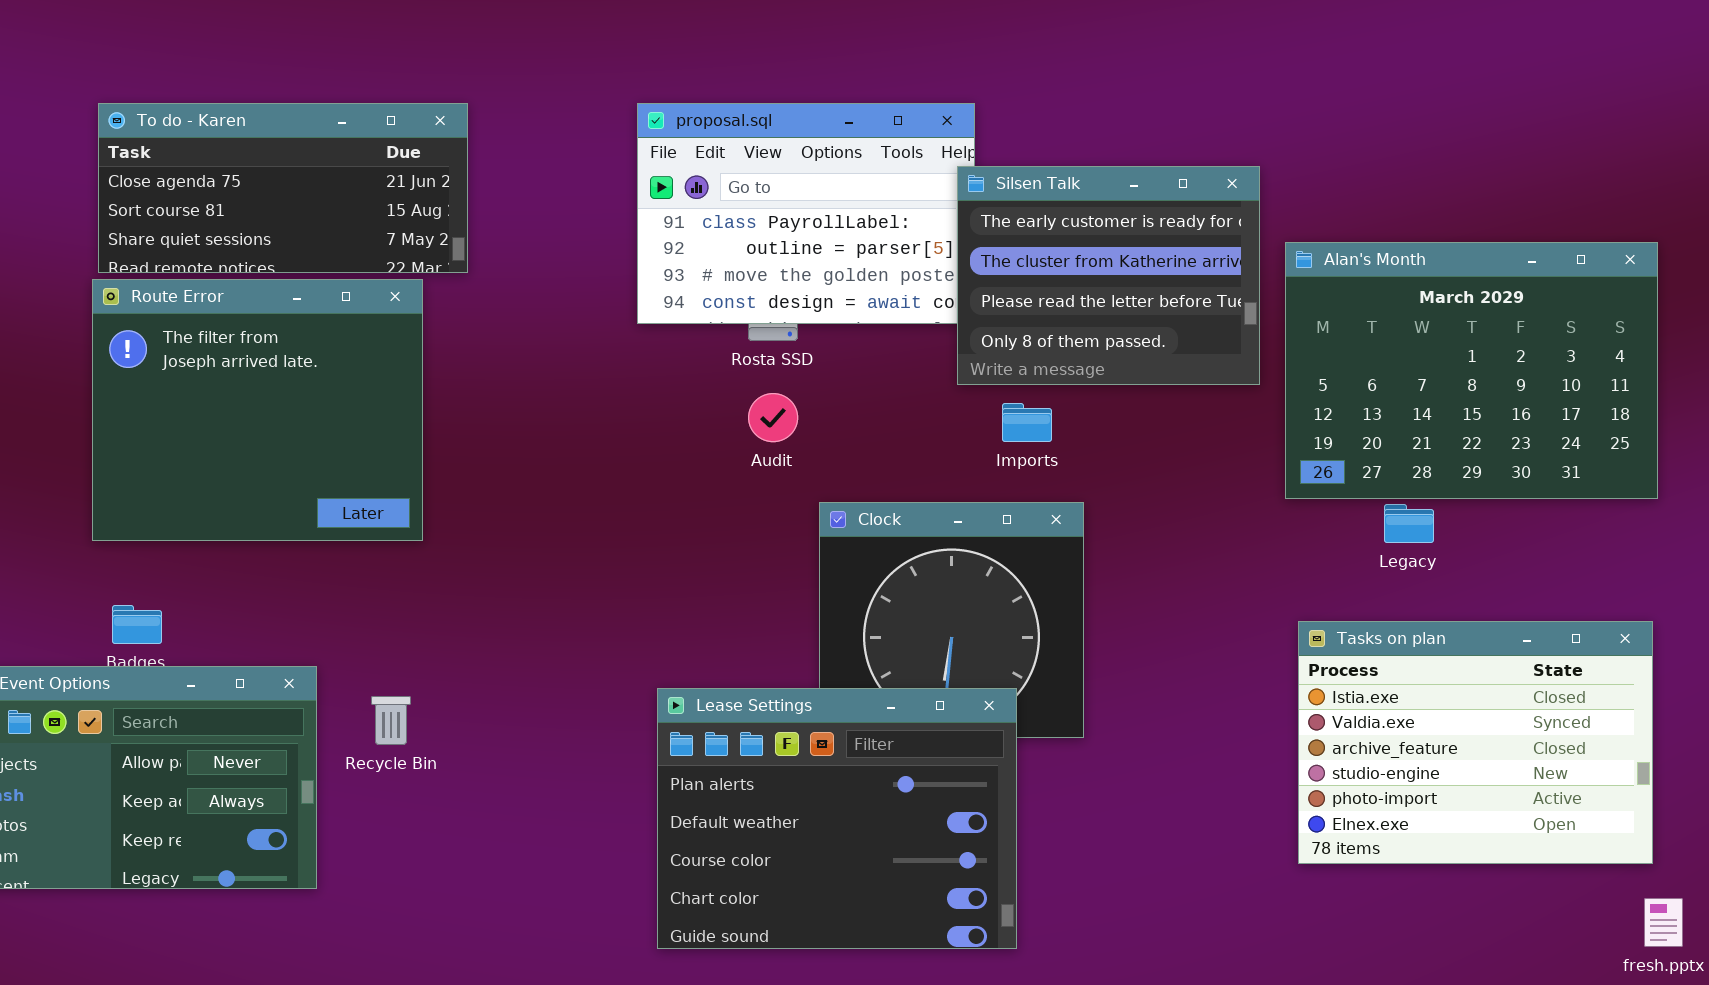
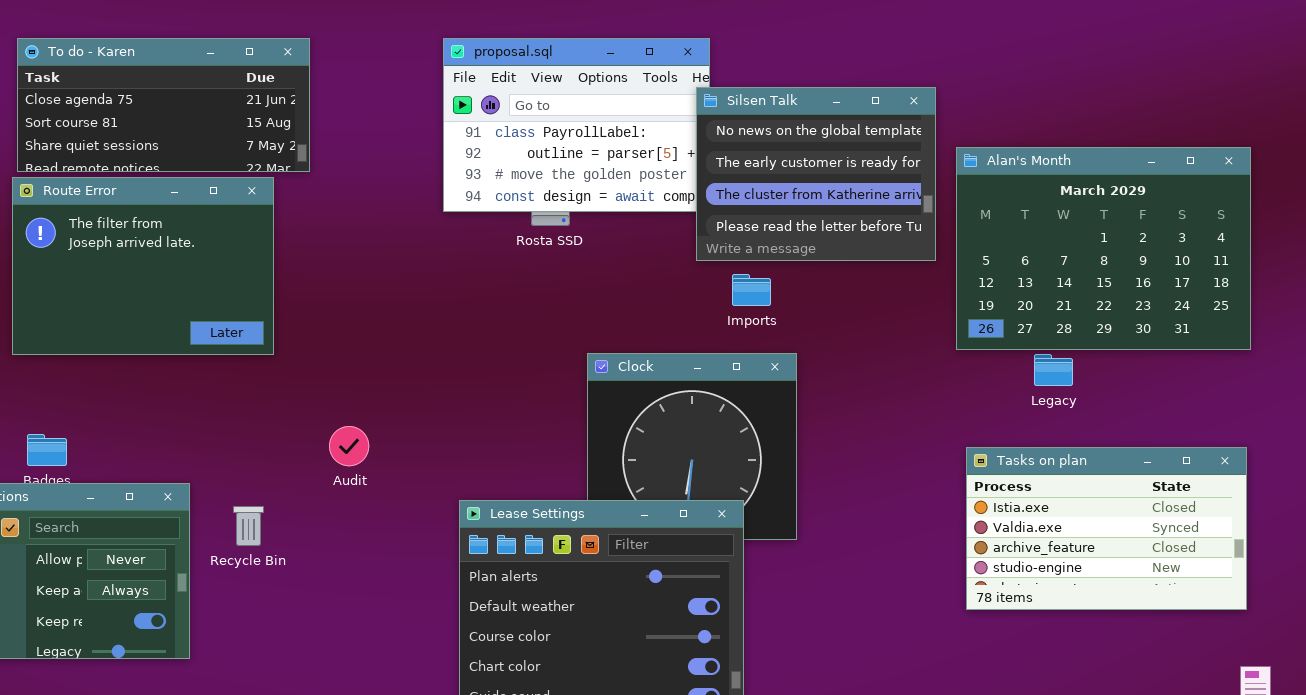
Silsen Talk: [957,166,1260,385] -> [696,87,936,261], scrolled up 1 row
Route Error: [92,279,423,541] -> [12,177,274,355], resized
Audit: [748,393,798,442] -> [329,426,369,466], moved
Tasks on plan: [1298,621,1653,864] -> [966,447,1247,610], resized

